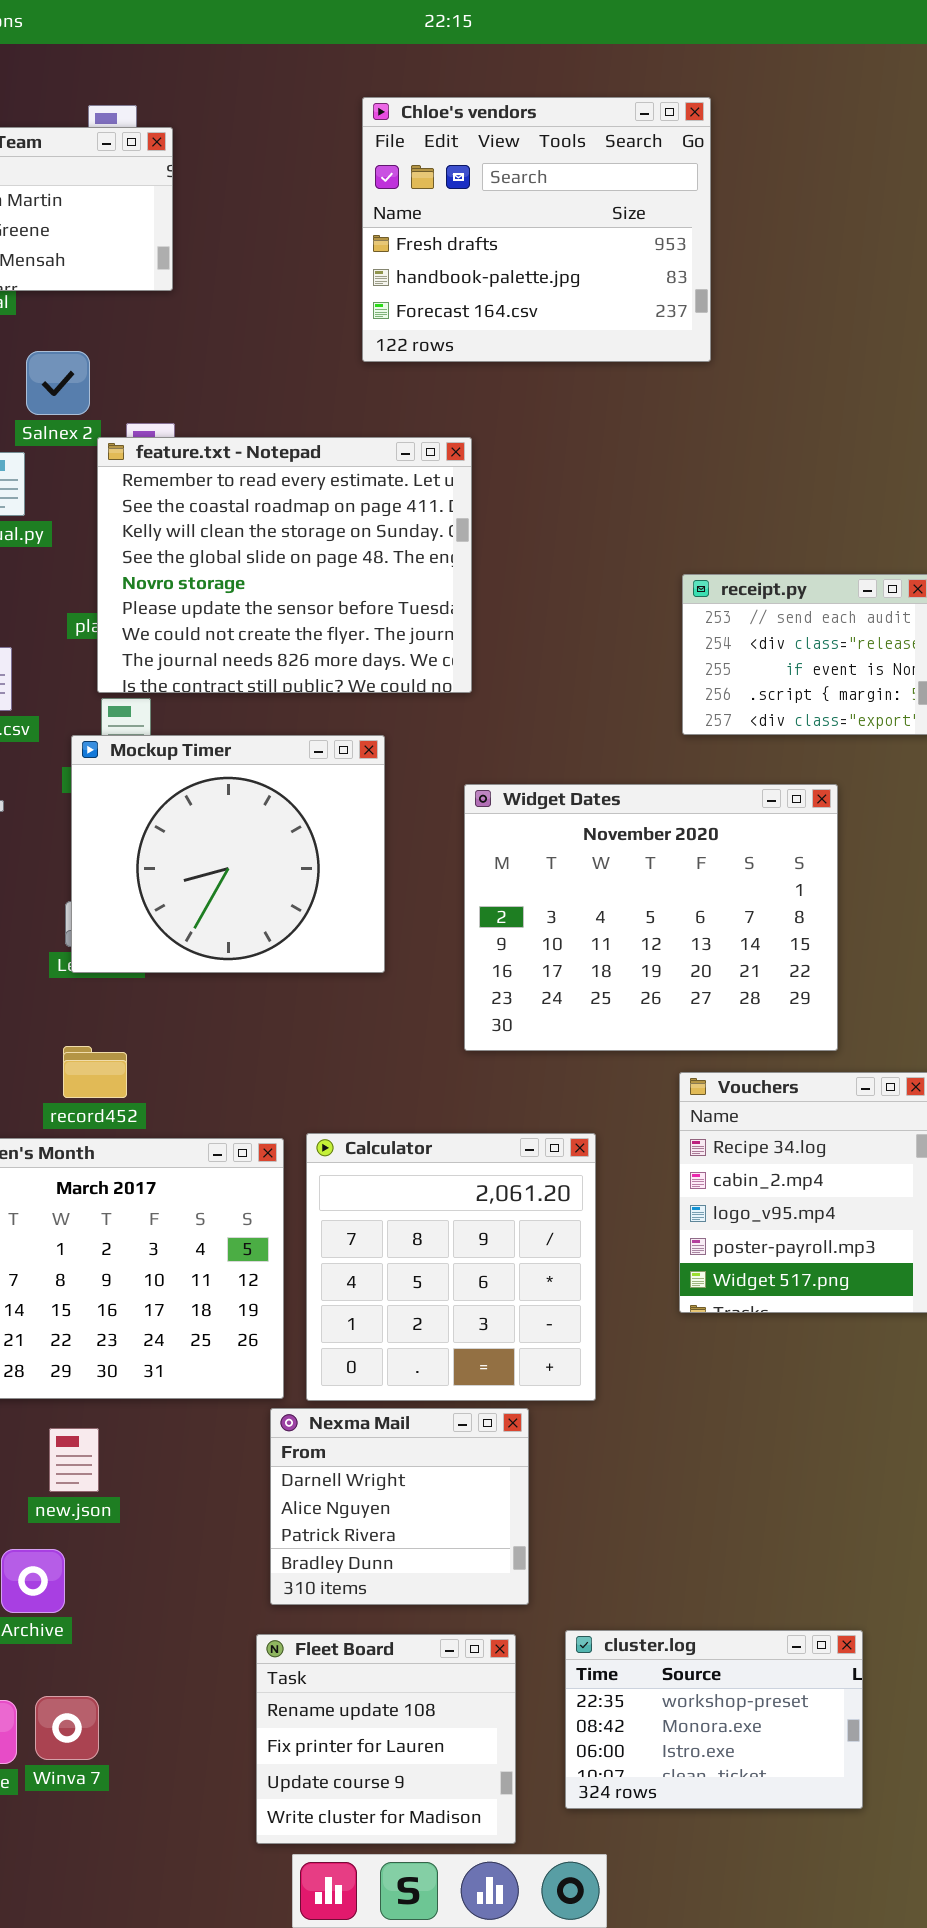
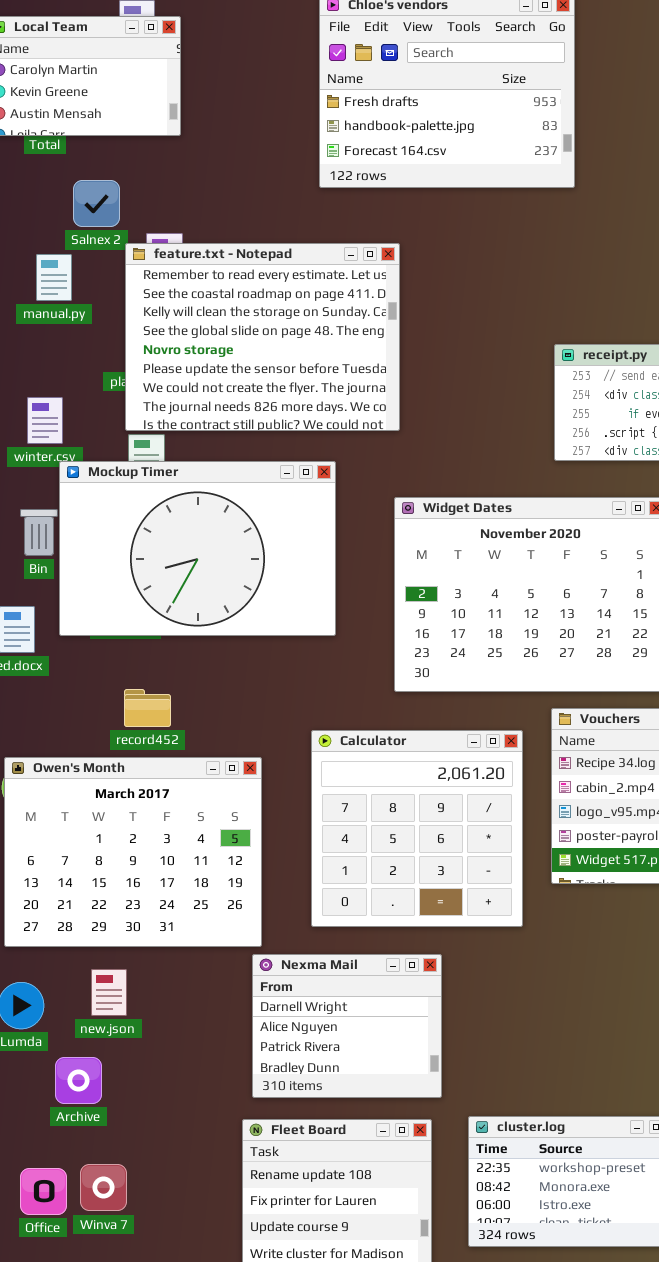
Mockup Timer: [71,735,385,973] -> [59,461,336,636], resized
record452: [63,1046,127,1098] -> [124,689,171,727], moved
Calculator: [306,1133,596,1401] -> [311,730,523,927], moved

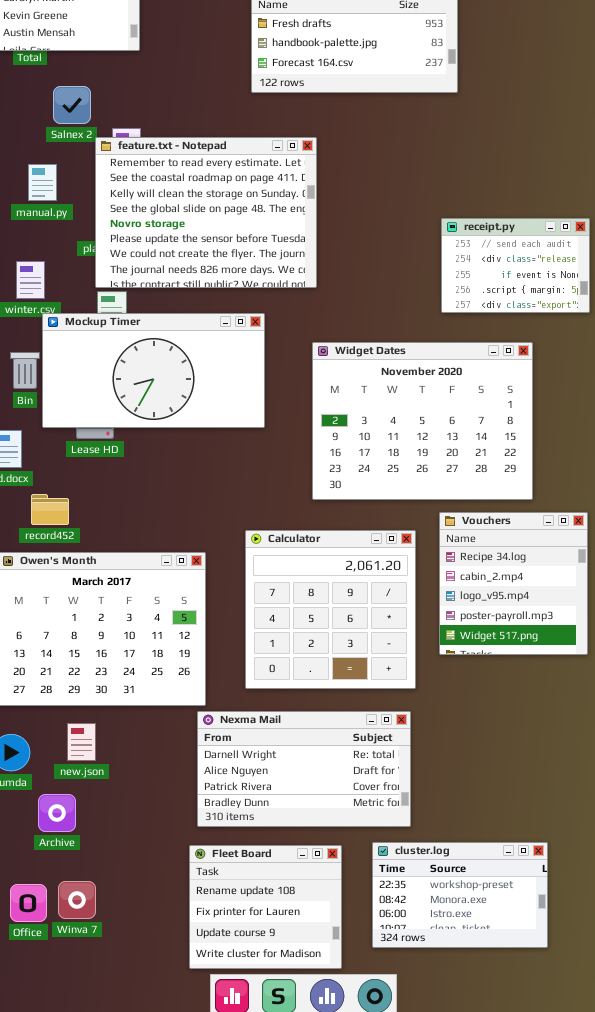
manual.py: [36,254,72,301] -> [28,164,57,201], moved
Mockup Timer: [59,461,336,636] -> [42,313,265,428], resized
record452: [124,689,171,727] -> [31,494,69,525], moved
Nexma Mail: [252,954,442,1098] -> [197,711,411,827], resized

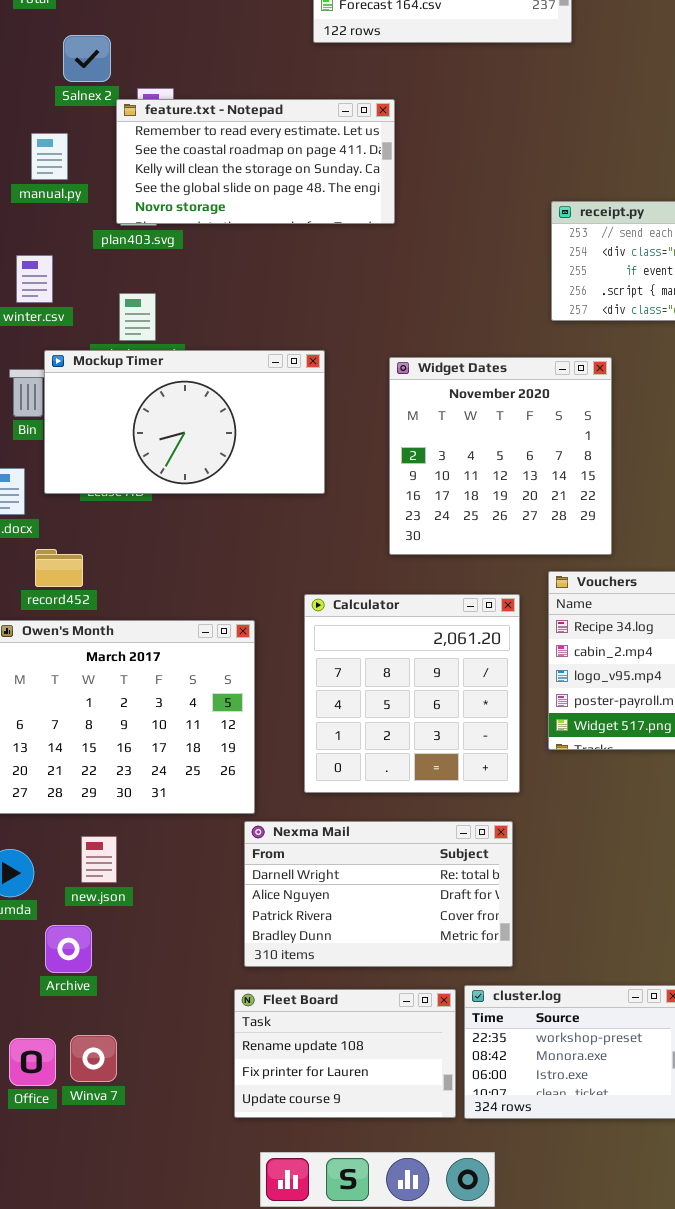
feature.txt - Notepad: [95,137,317,288] -> [116,99,395,224], resized
Mockup Timer: [42,313,265,428] -> [44,350,325,494], moved
Widget Dates: [312,342,533,500] -> [389,357,612,555], resized
Fleet Board: [189,845,342,969] -> [234,989,456,1118], resized

